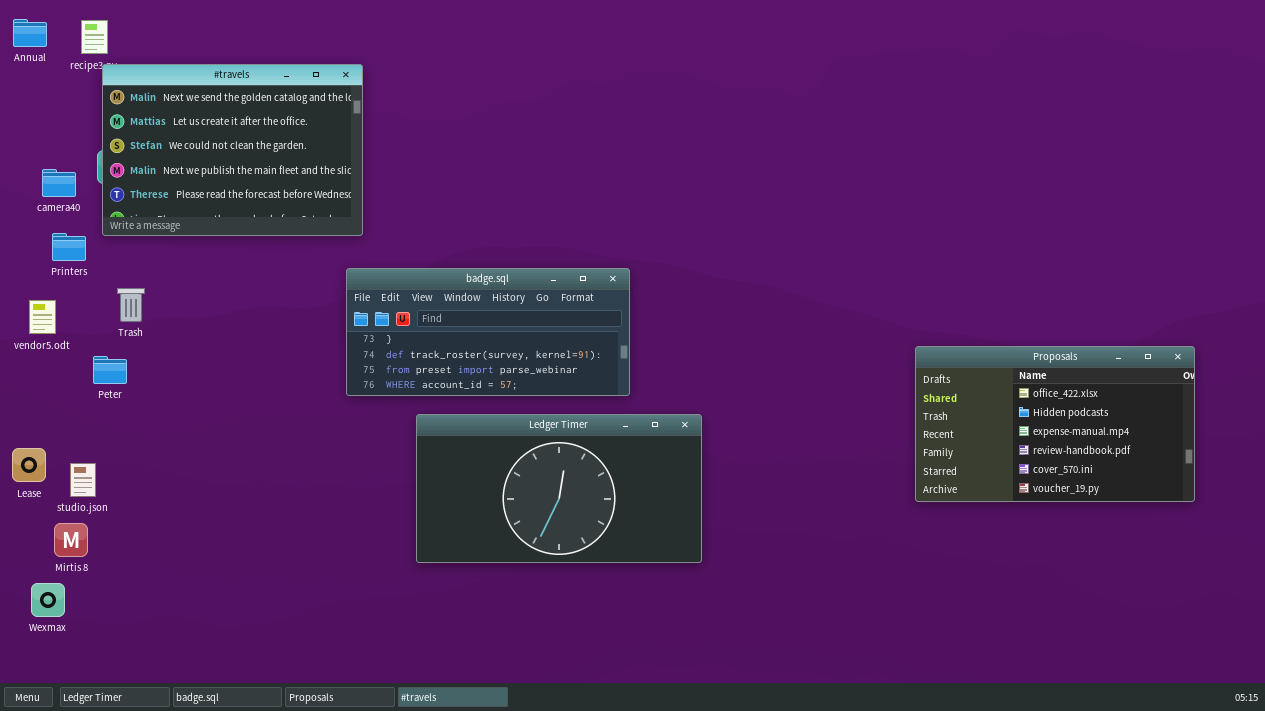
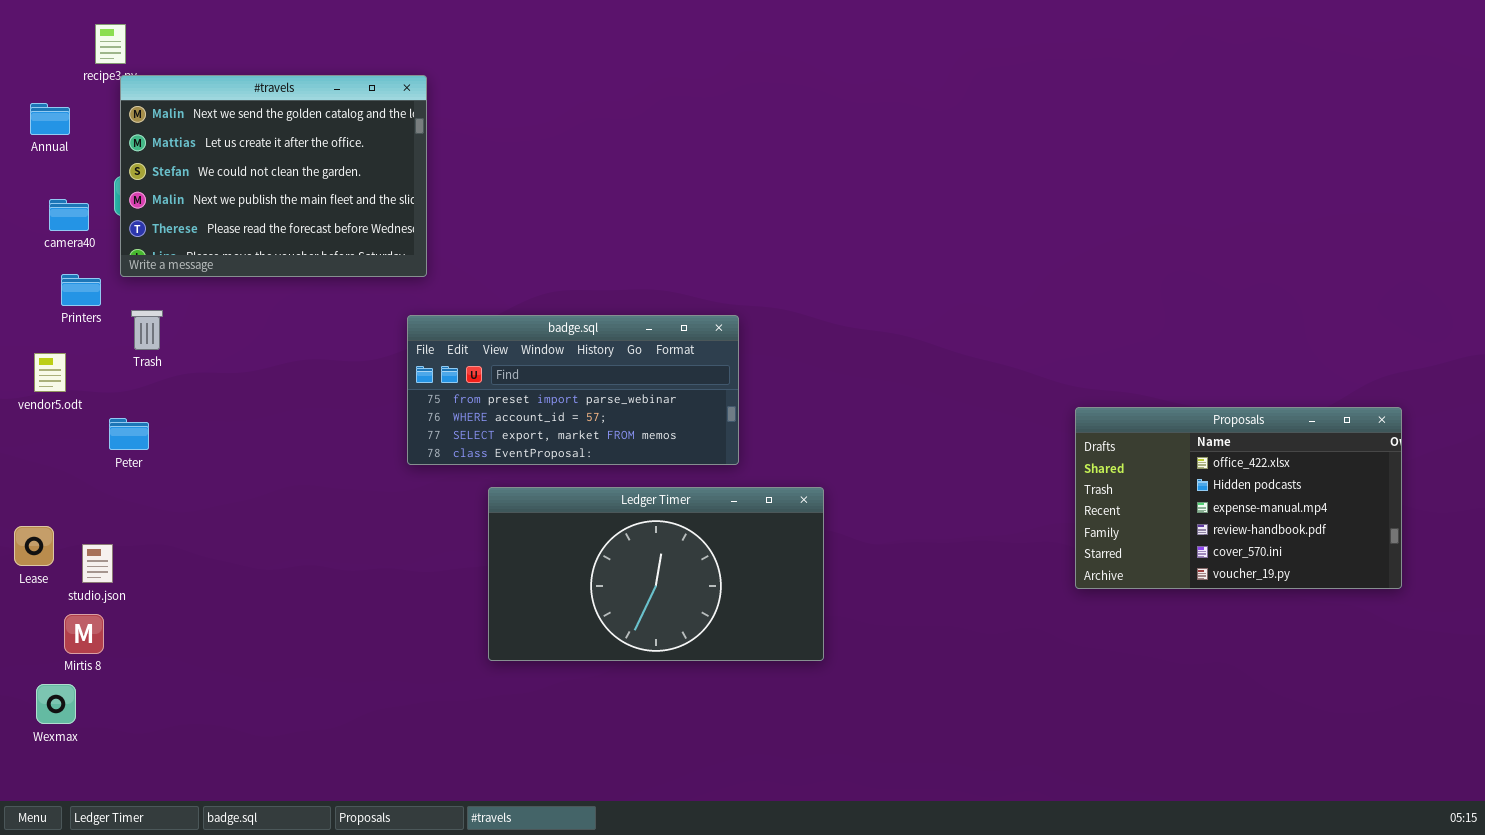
Annual: [13,19,47,47] -> [30,103,70,135], moved
badge.sql: [346,268,630,396] -> [407,315,739,465], scrolled down 2 rows
Trash: [117,288,145,322] -> [131,310,163,350], moved

